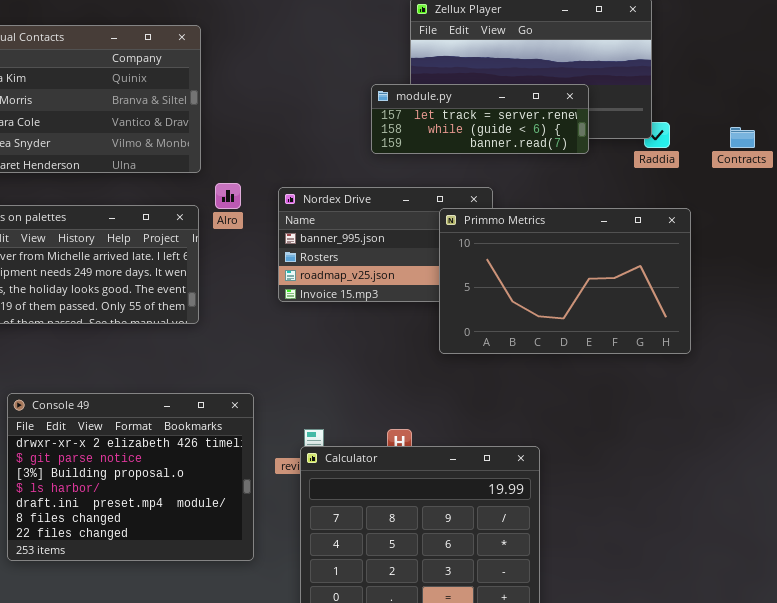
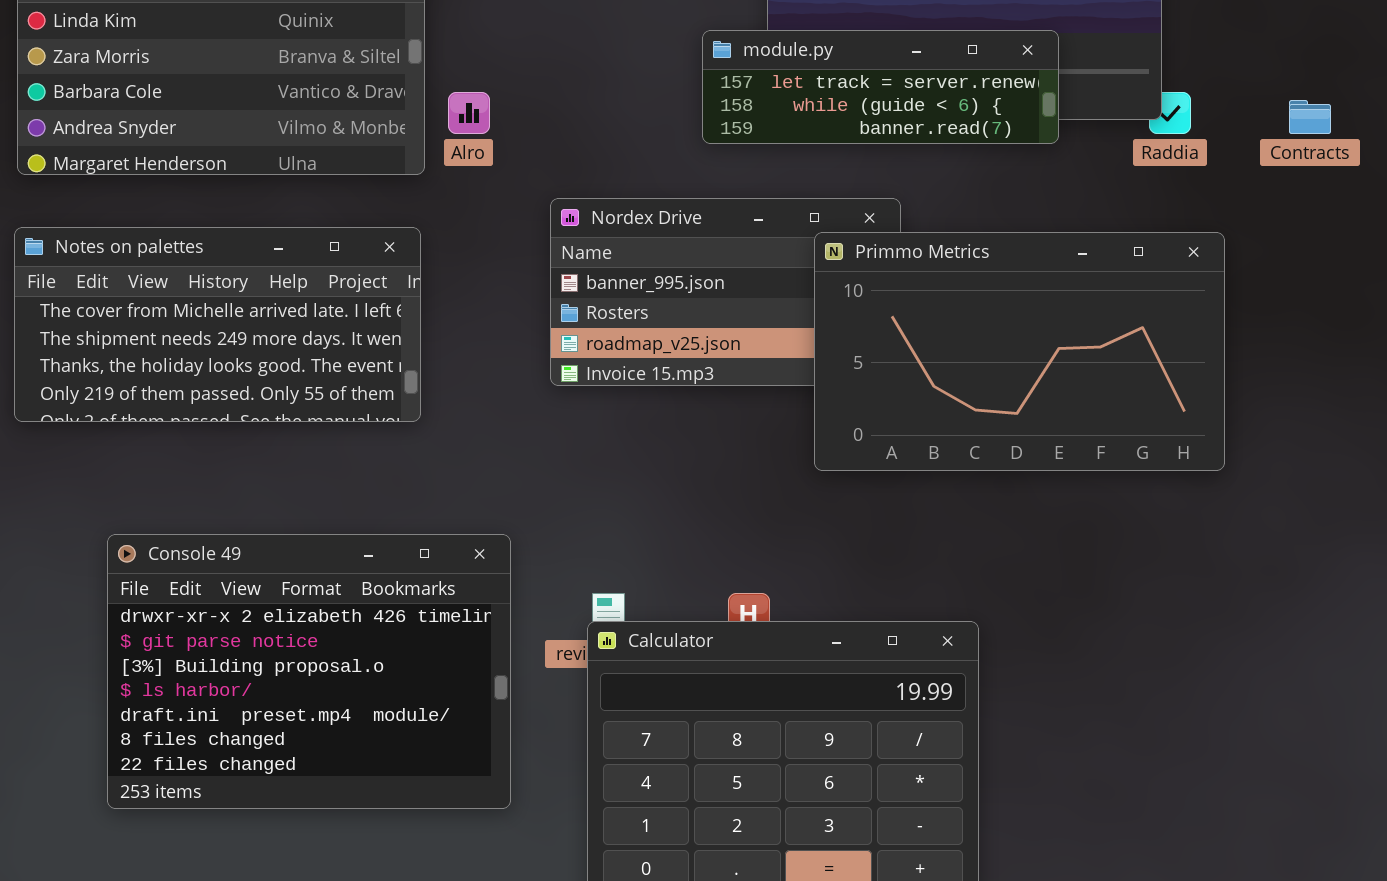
Alro: [215,183,241,209] -> [448,92,490,134], moved

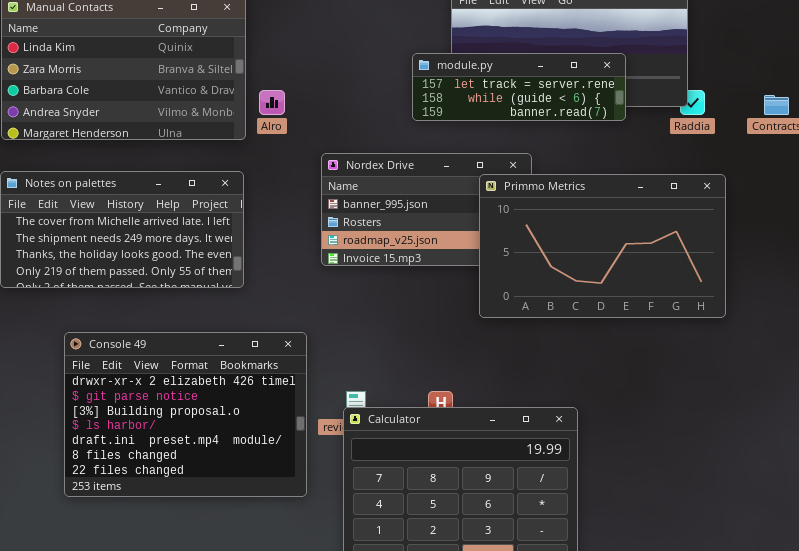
Console 49: [107,534,511,809] -> [64,332,307,497], moved

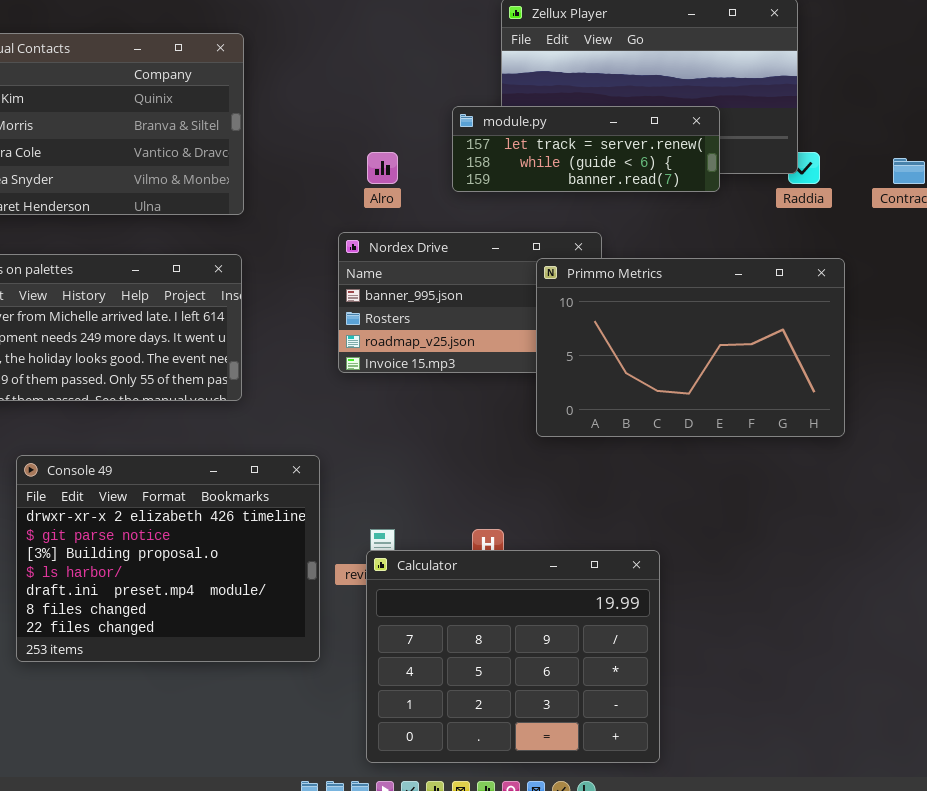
Alro: [259,90,285,115] -> [367,152,398,184], moved

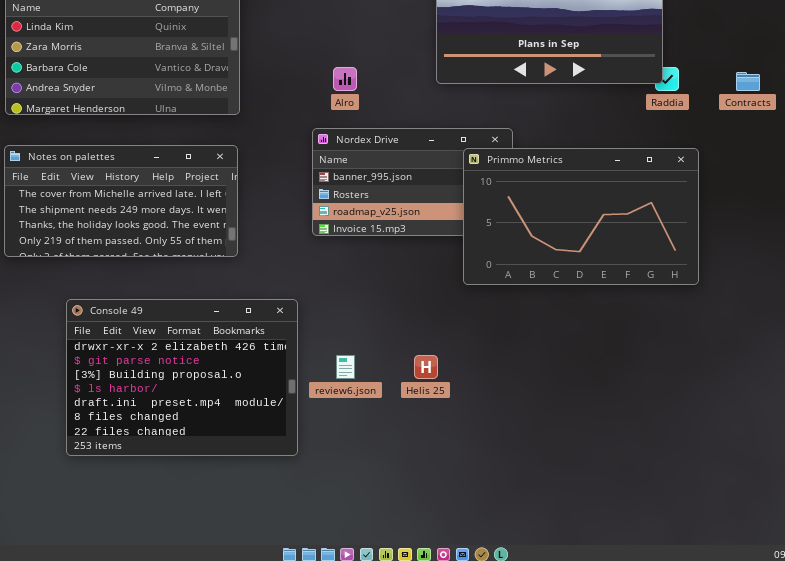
module.py: [452,106,720,192] -> none, closed
Calculator: [366,550,660,763] -> none, closed

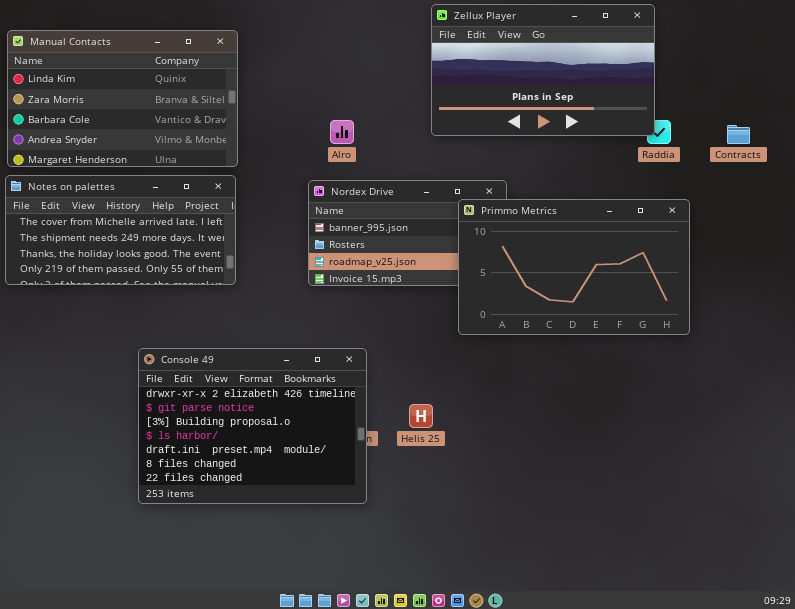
Notes on palettes: [4,145,238,257] -> [5,175,236,285], moved
Console 49: [66,299,298,456] -> [138,348,367,504], moved

